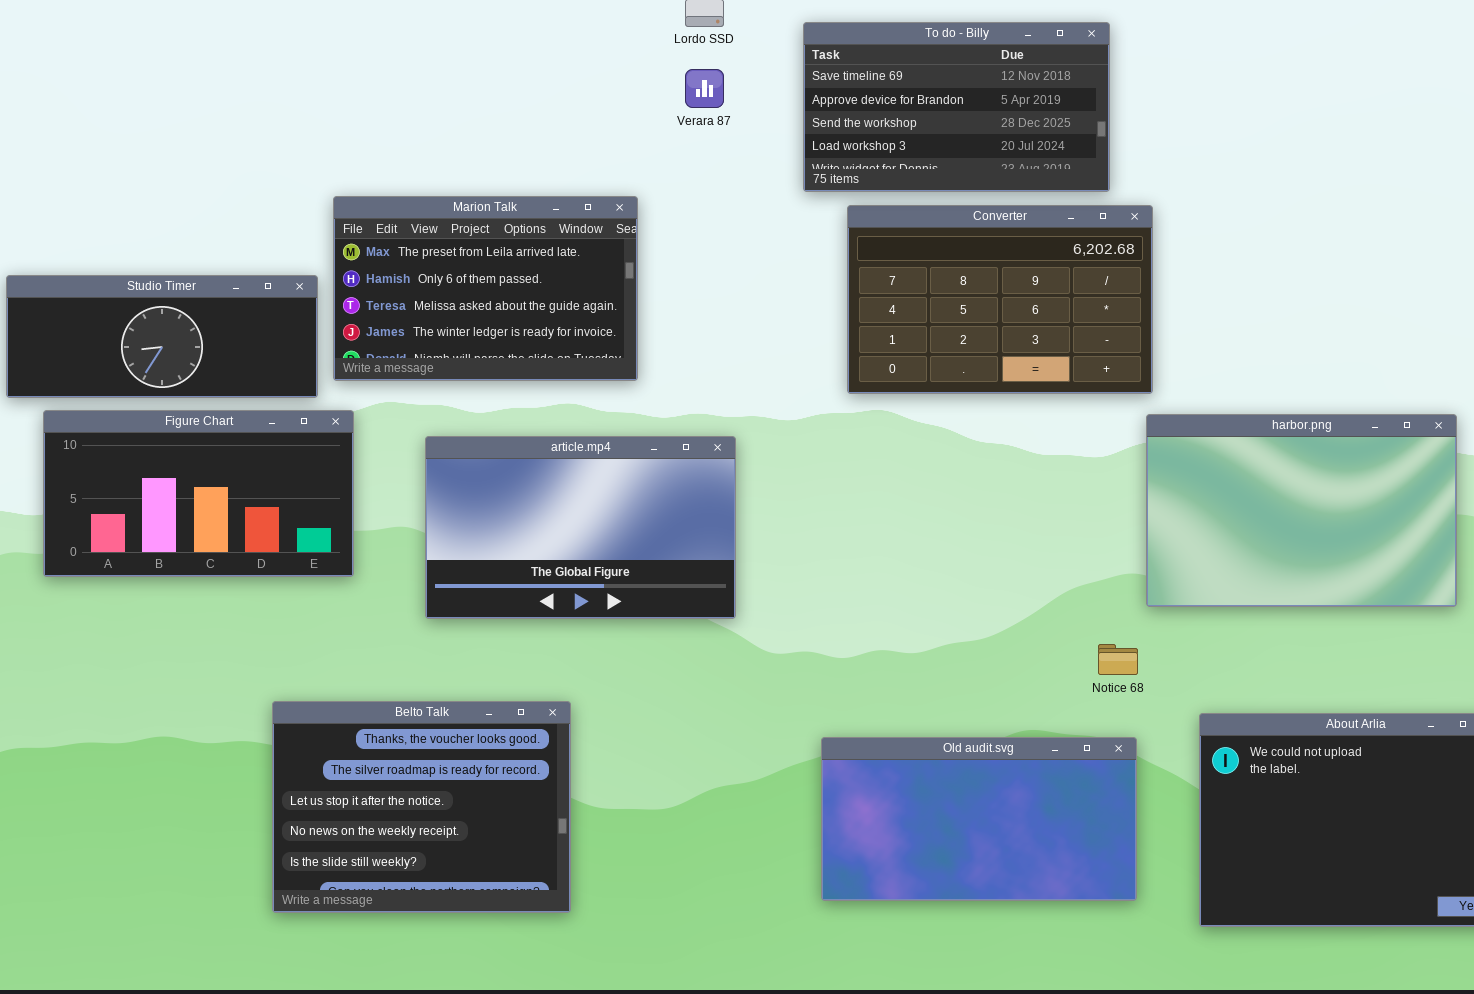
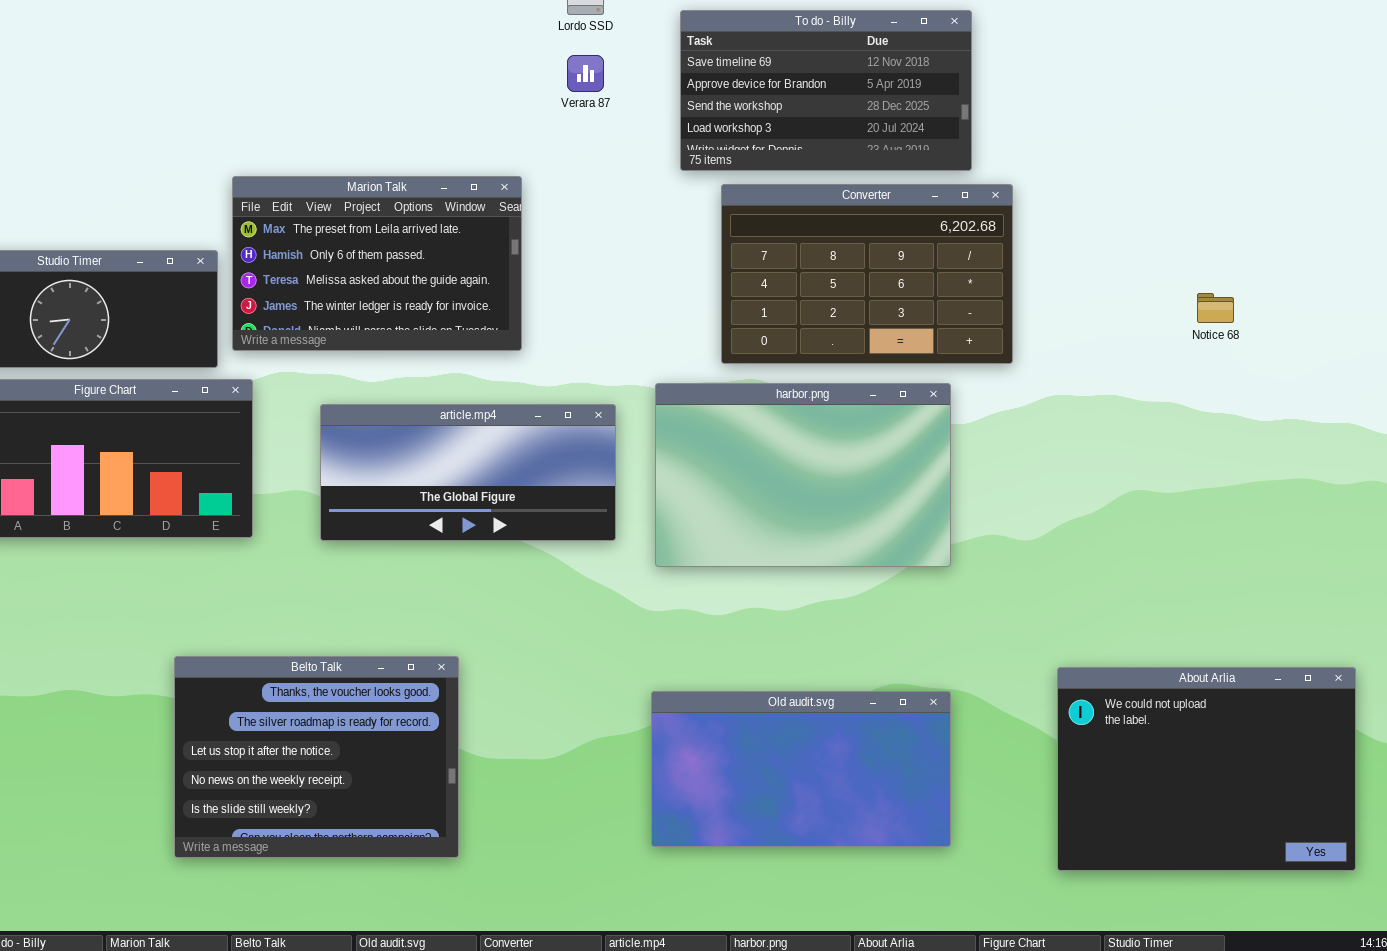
harbor.png: [1146,414,1457,607] -> [655,383,951,567], moved
article.mp4: [425,436,736,619] -> [320,404,616,541], resized
Notice 68: [1098,644,1138,675] -> [1197,293,1234,323], moved
Old audit.svg: [821,737,1137,901] -> [651,691,951,847], moved

